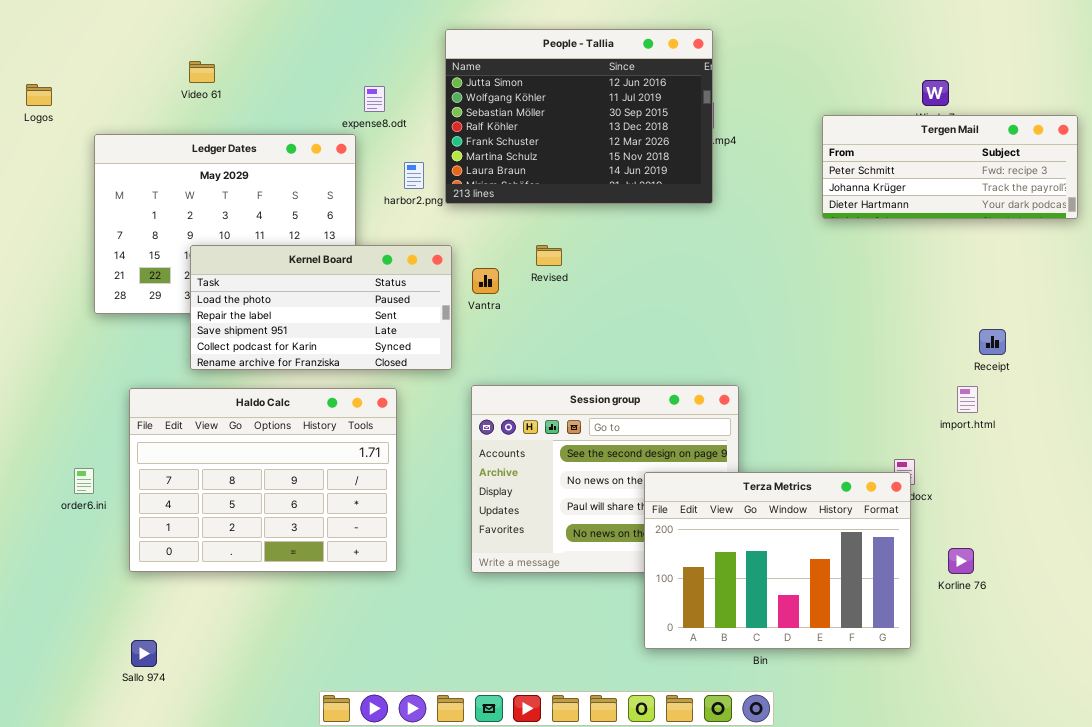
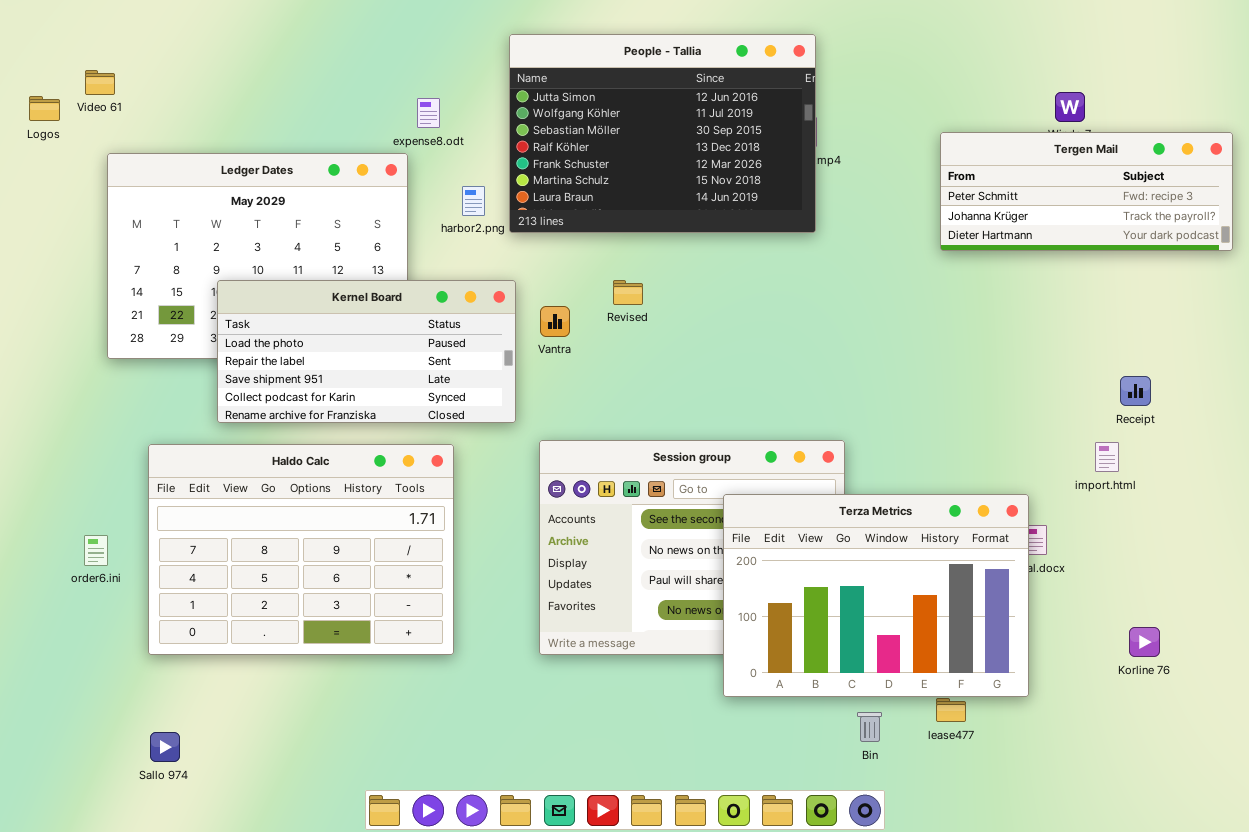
Video 61: [189,61,215,83] -> [85,70,115,95], moved
Terza Metrics: [644,472,911,649] -> [723,494,1029,697], moved
Korline 76: [948,548,974,574] -> [1129,627,1160,657], moved

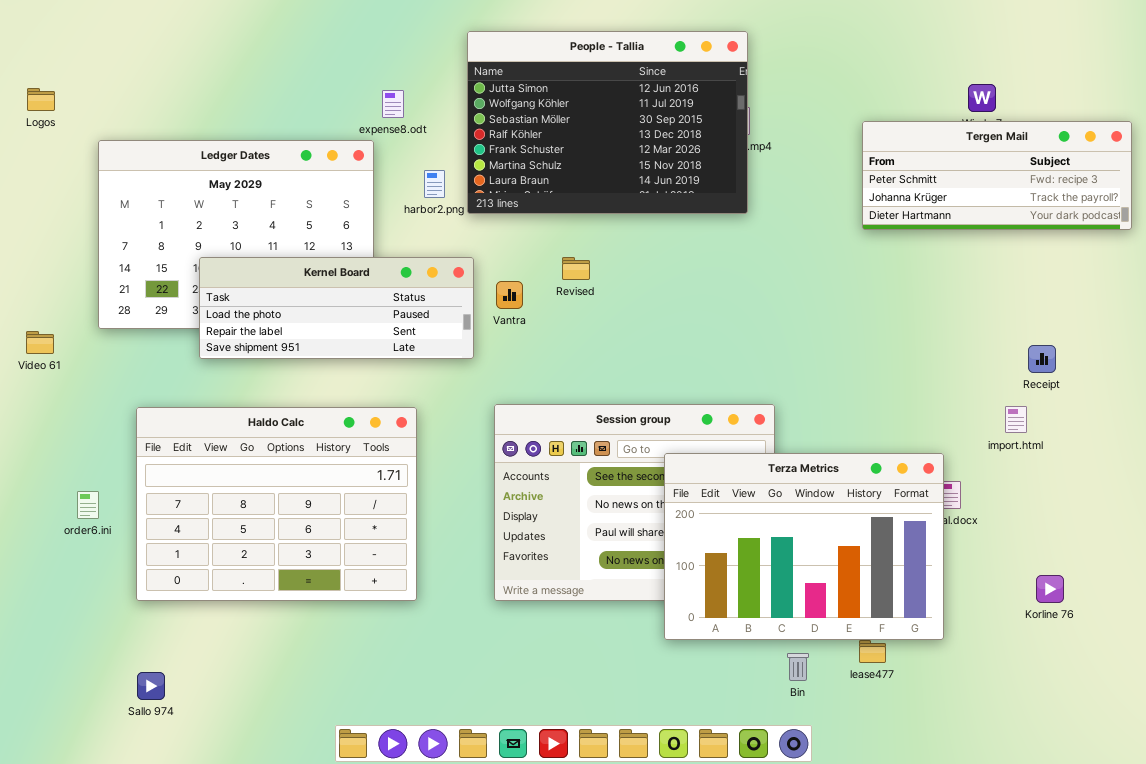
Video 61: [85,70,115,95] -> [26,331,54,354], moved
Kernel Board: [217,280,516,423] -> [199,257,474,359], resized

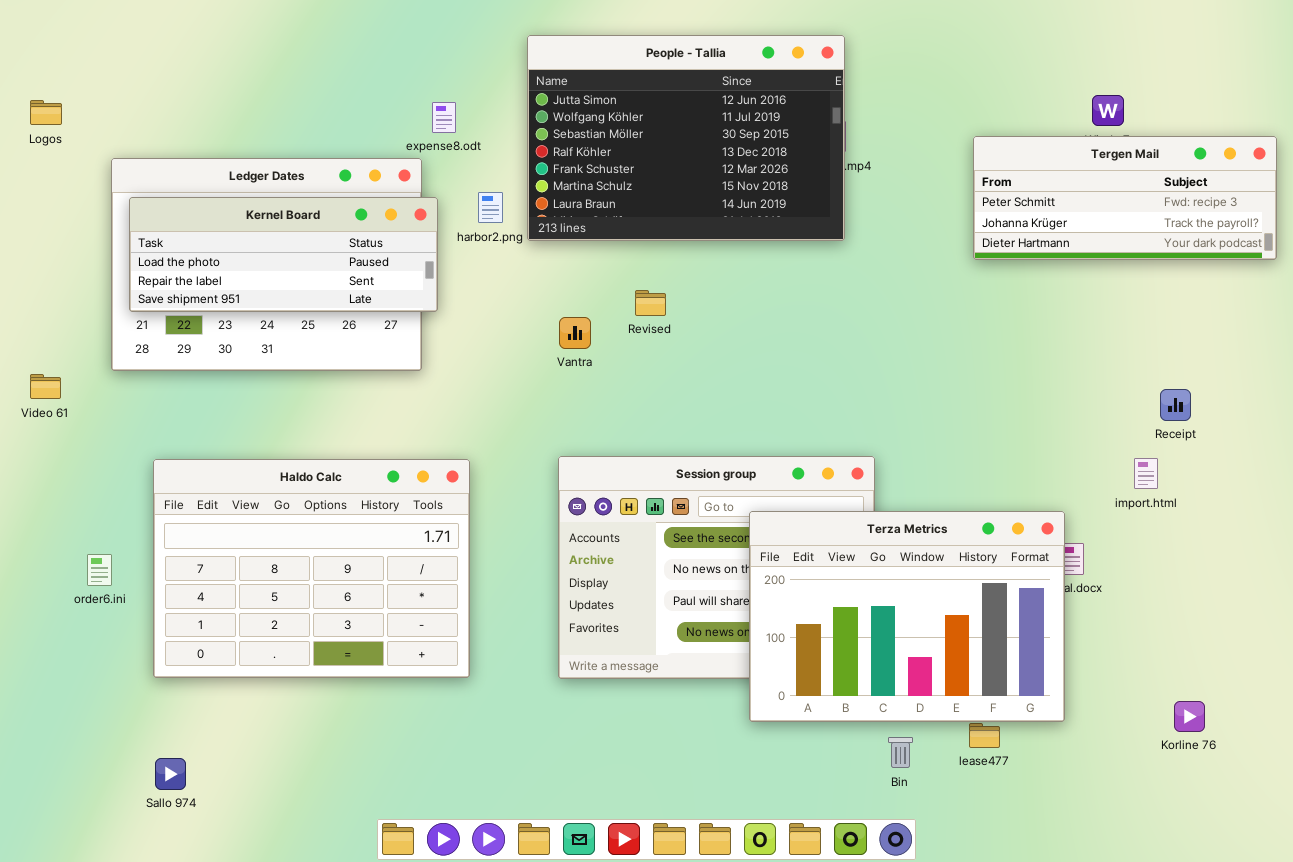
Kernel Board: [199,257,474,359] -> [129,197,438,312], moved
Korline 76: [1036,575,1064,603] -> [1174,701,1205,732], moved

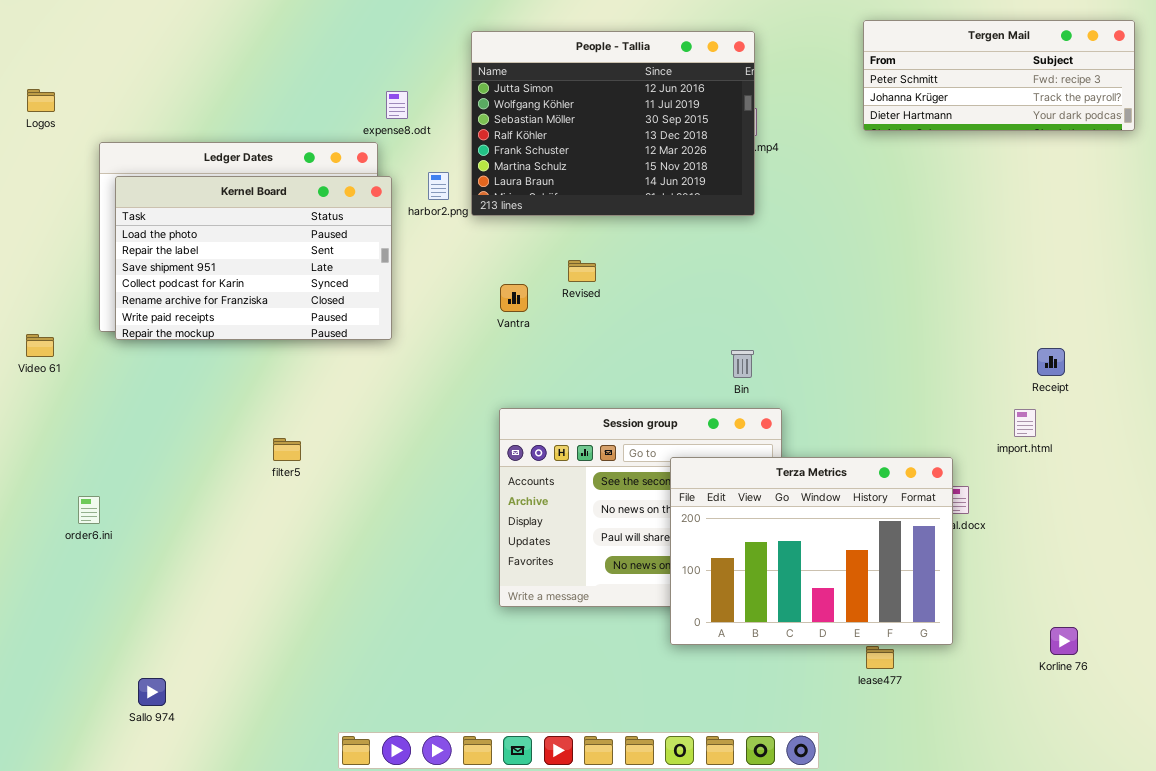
Tergen Mail: [973,136,1277,260] -> [863,20,1135,131], moved
Kernel Board: [129,197,438,312] -> [115,176,392,340], resized
Haldo Calc: [153,459,470,678] -> none, closed
Bin: [888,737,913,768] -> [731,350,754,378], moved

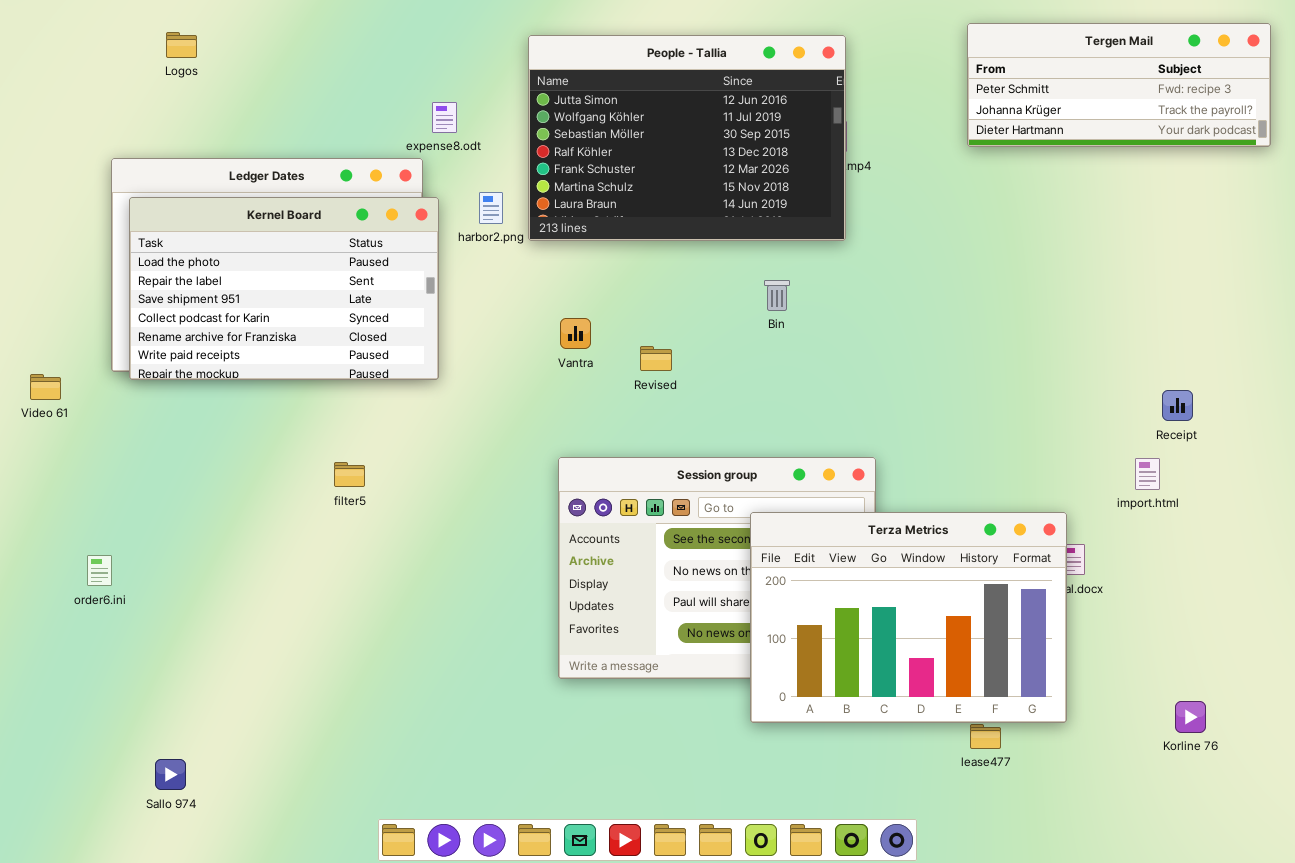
Logos: [27,89,55,112] -> [166,32,197,58], moved
Revised: [568,260,596,282] -> [640,346,672,371], moved
Bin: [731,350,754,378] -> [764,280,790,311], moved
filter5: [273,438,301,461] -> [334,462,365,487], moved

